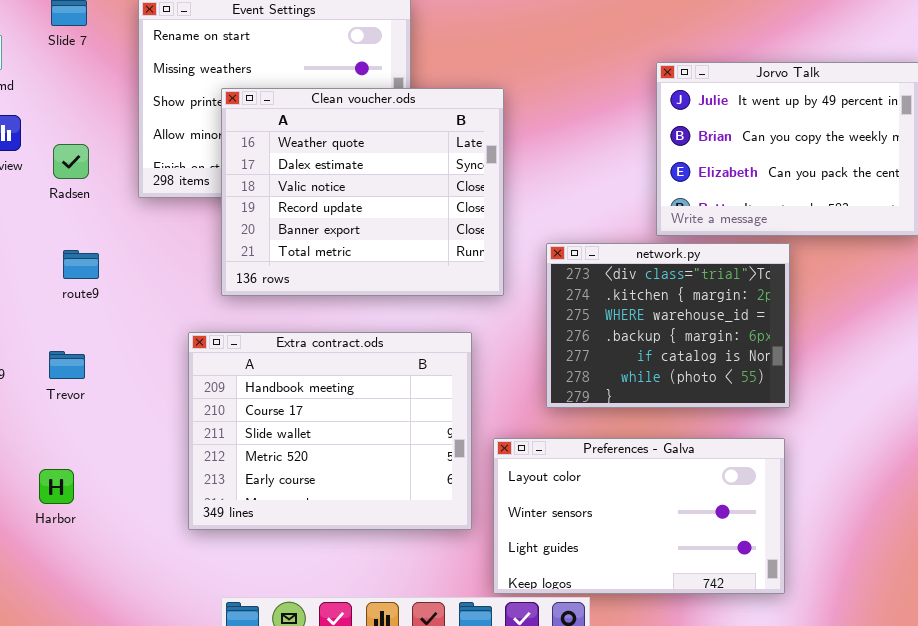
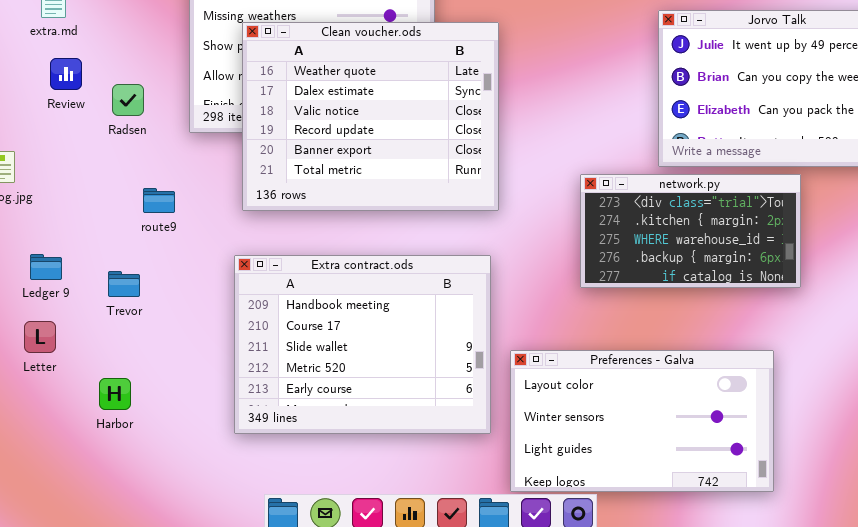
Clean voucher.ods: [221,88,504,296] -> [242,22,499,211], moved
network.py: [546,243,790,408] -> [580,174,801,288], moved, resized
route9: [63,250,99,279] -> [143,188,175,213], moved

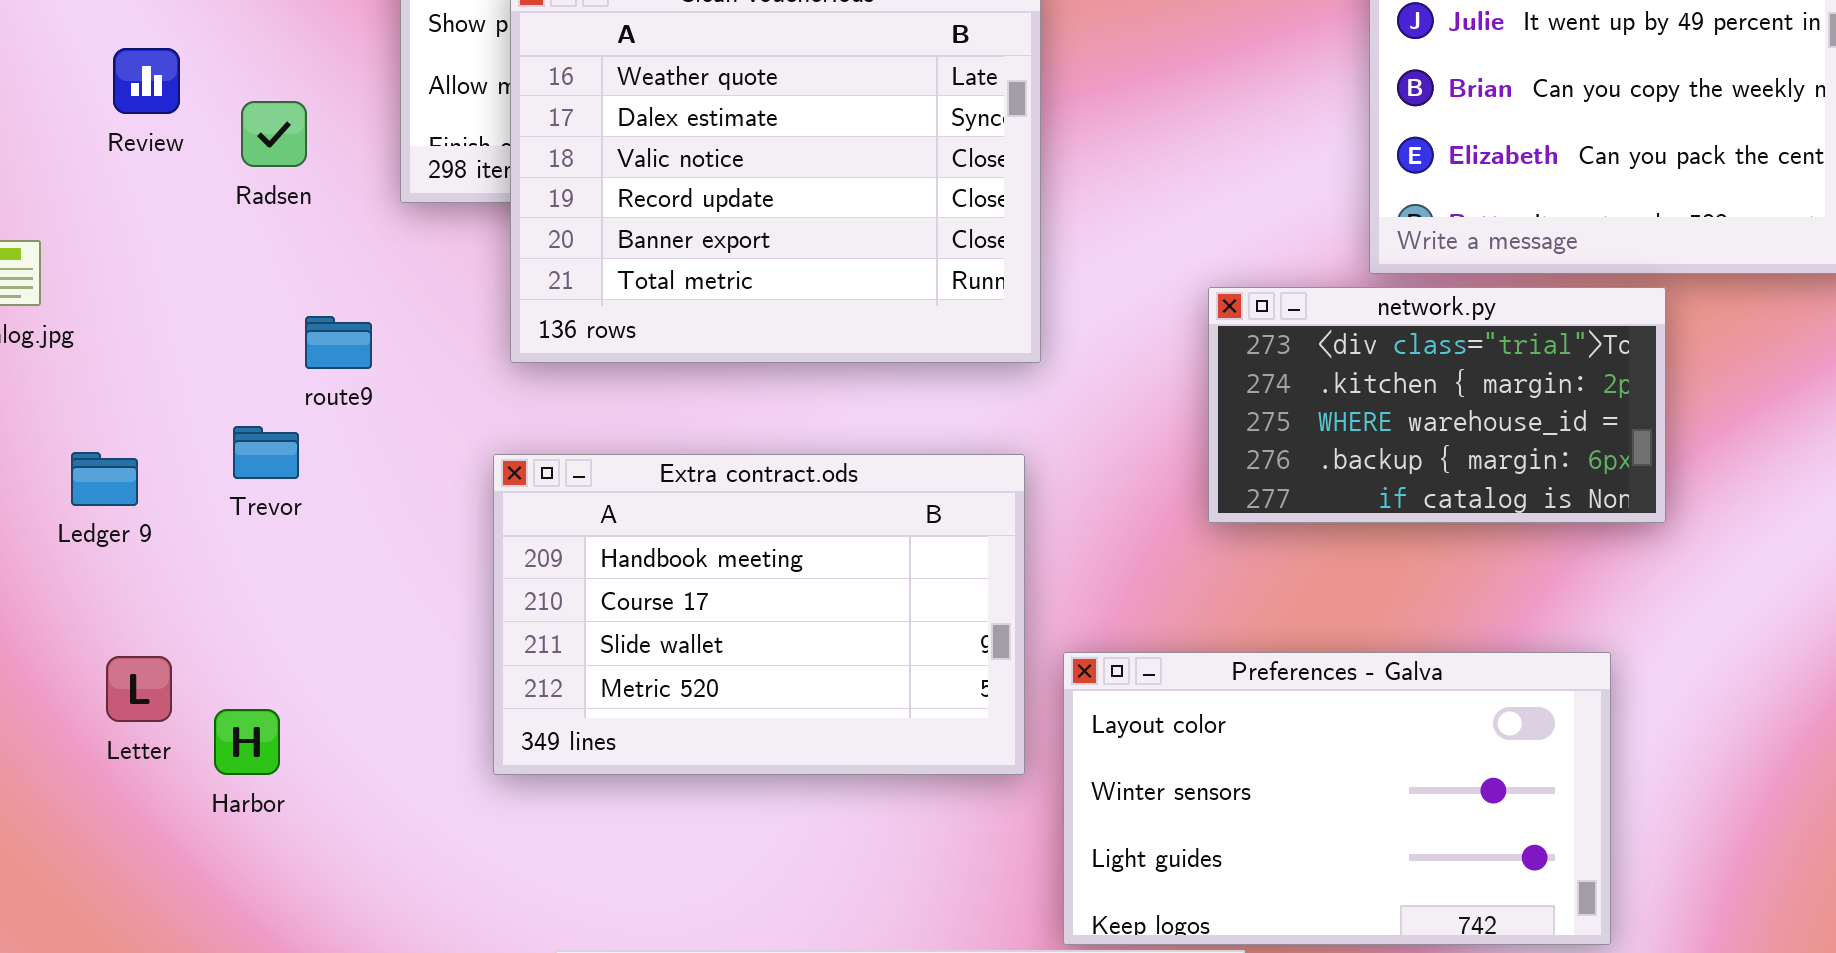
Extra contract.ods: [234,255,491,434] -> [493,454,1025,775], resized
Trevor: [108,271,140,297] -> [233,426,299,479], moved
Letter: [24,321,56,353] -> [106,656,172,722], moved

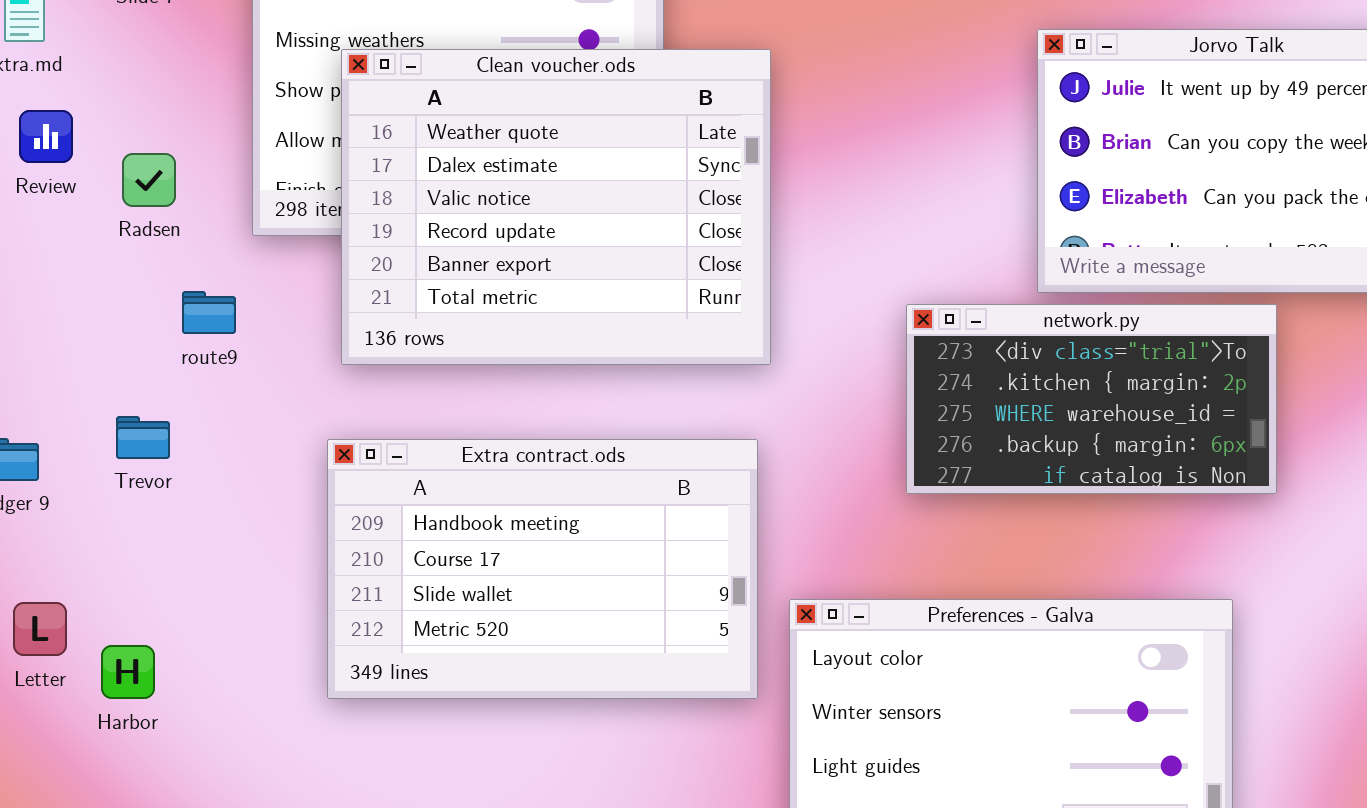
route9: [305,316,372,369] -> [182,291,236,334], moved

